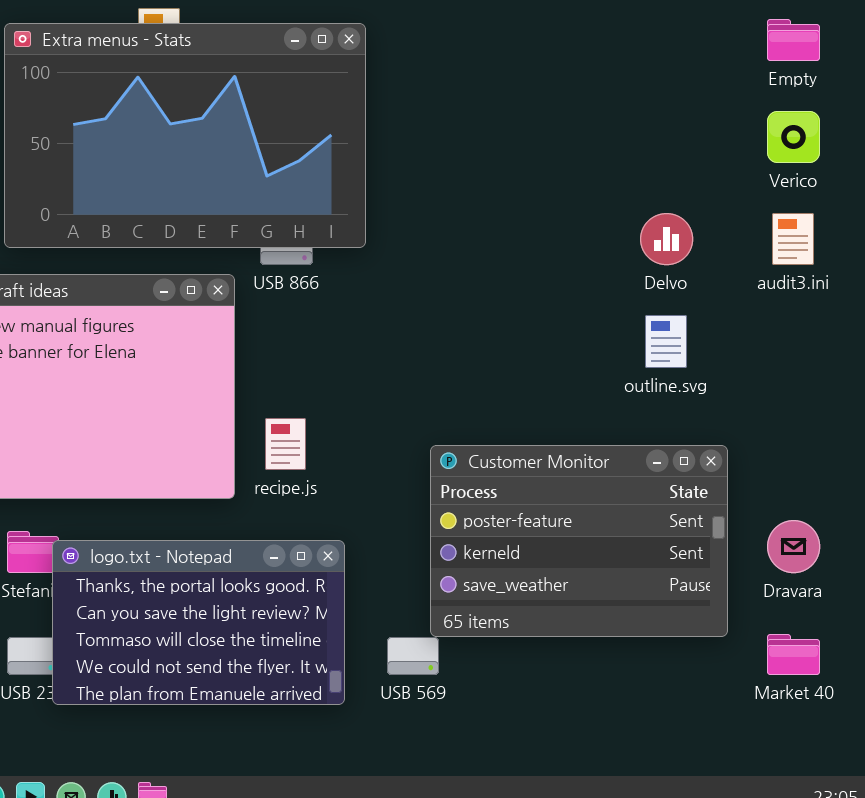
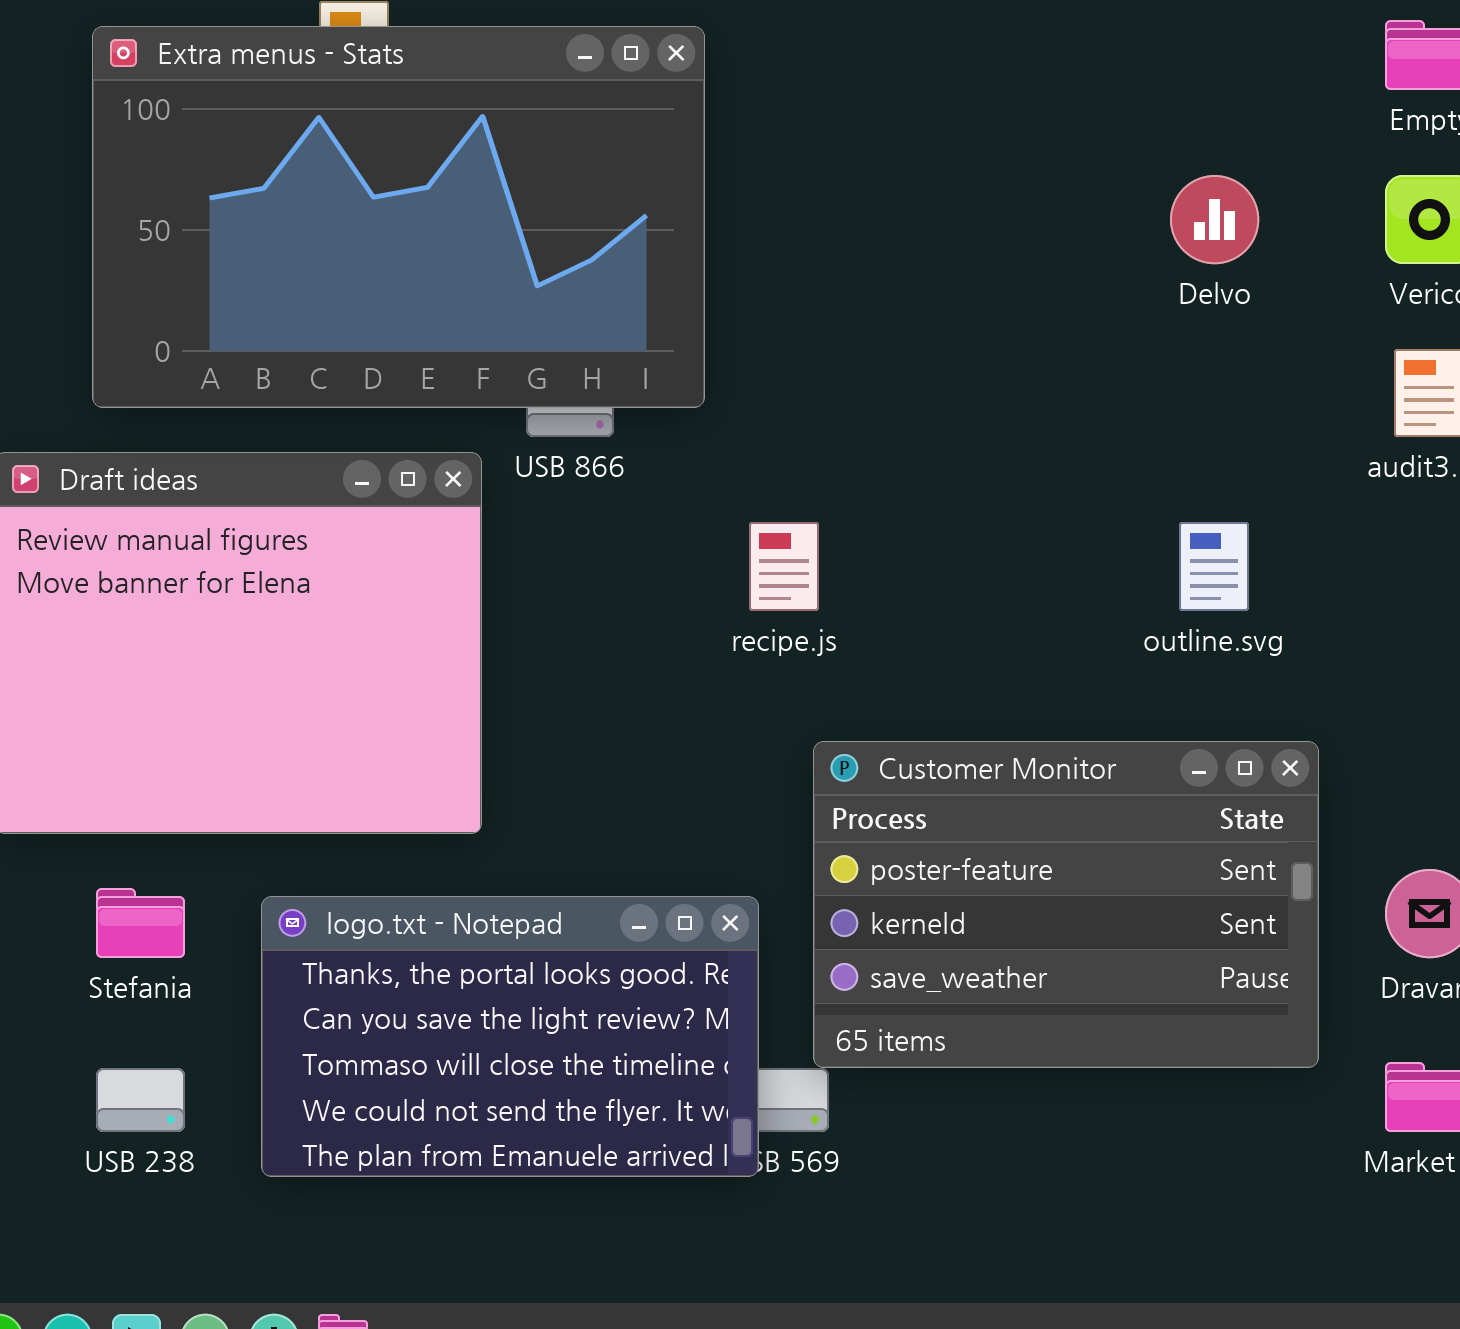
Delvo: [640,213,693,265] -> [1170,175,1259,264], moved
recipe.js: [265,418,306,470] -> [749,522,819,611], moved
logo.txt - Notepad: [52,540,345,705] -> [261,896,759,1177], moved

